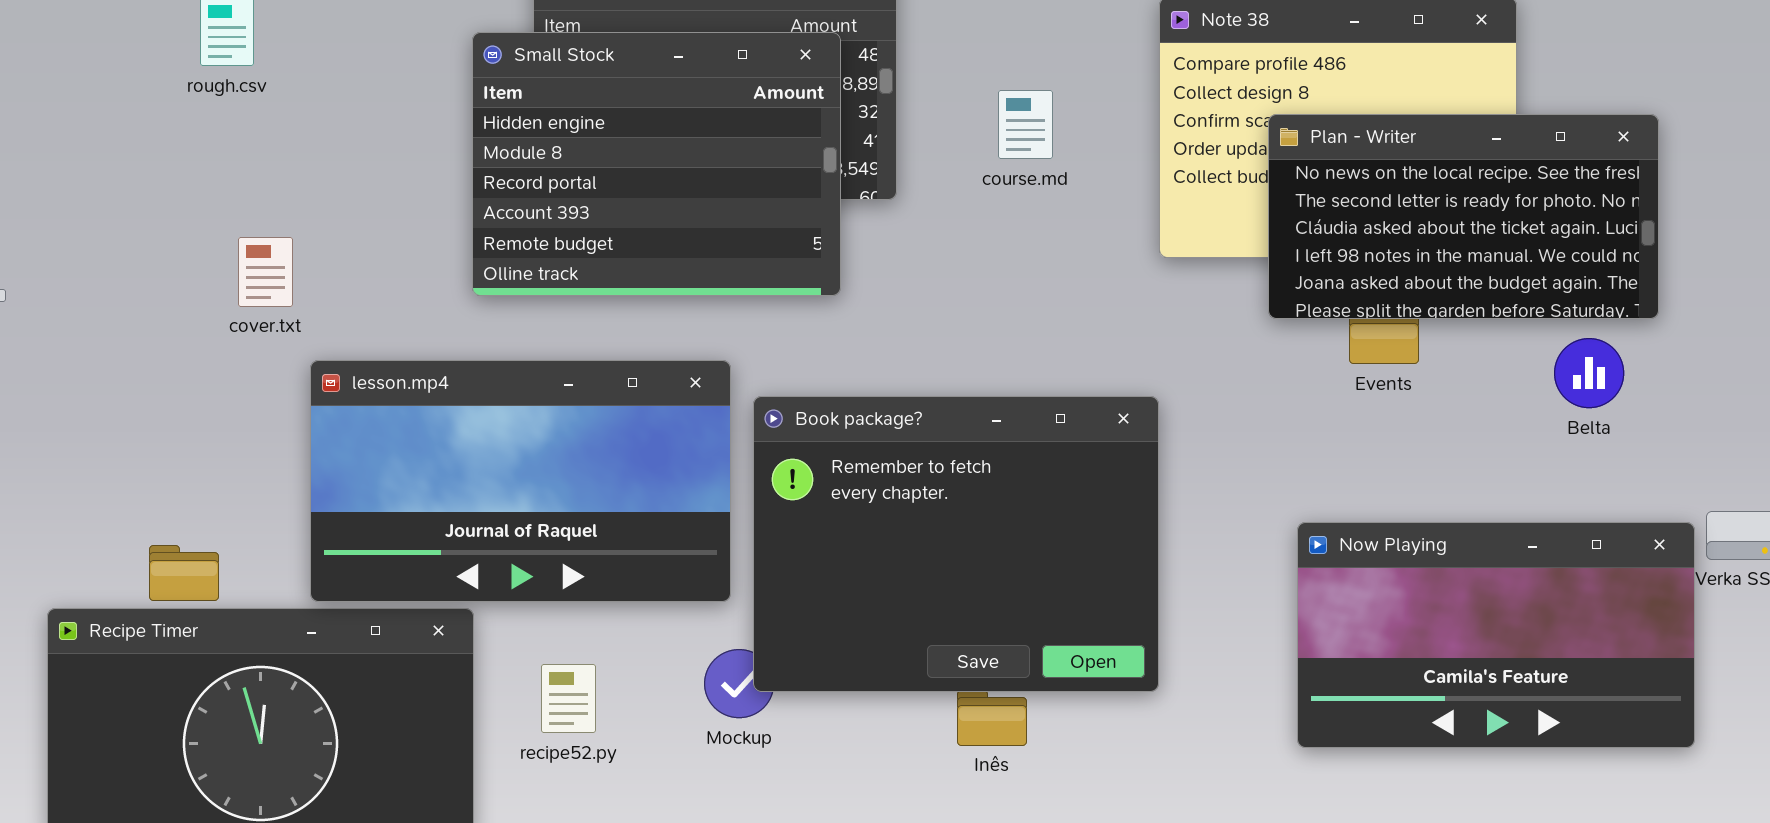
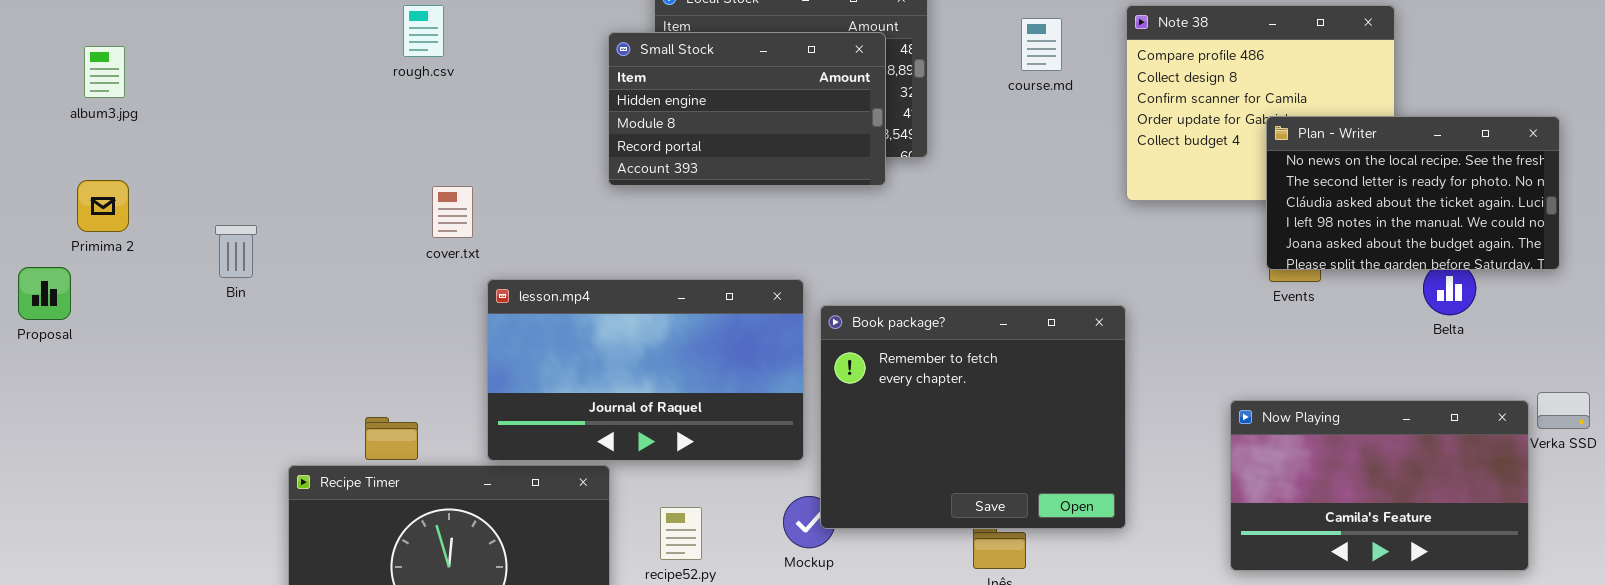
Small Stock: [472,32,841,296] -> [608,32,886,186], resized
course.md: [998,90,1053,159] -> [1021,18,1062,71], moved
Plan - Writer: [1268,114,1659,319] -> [1266,116,1560,270], moved

